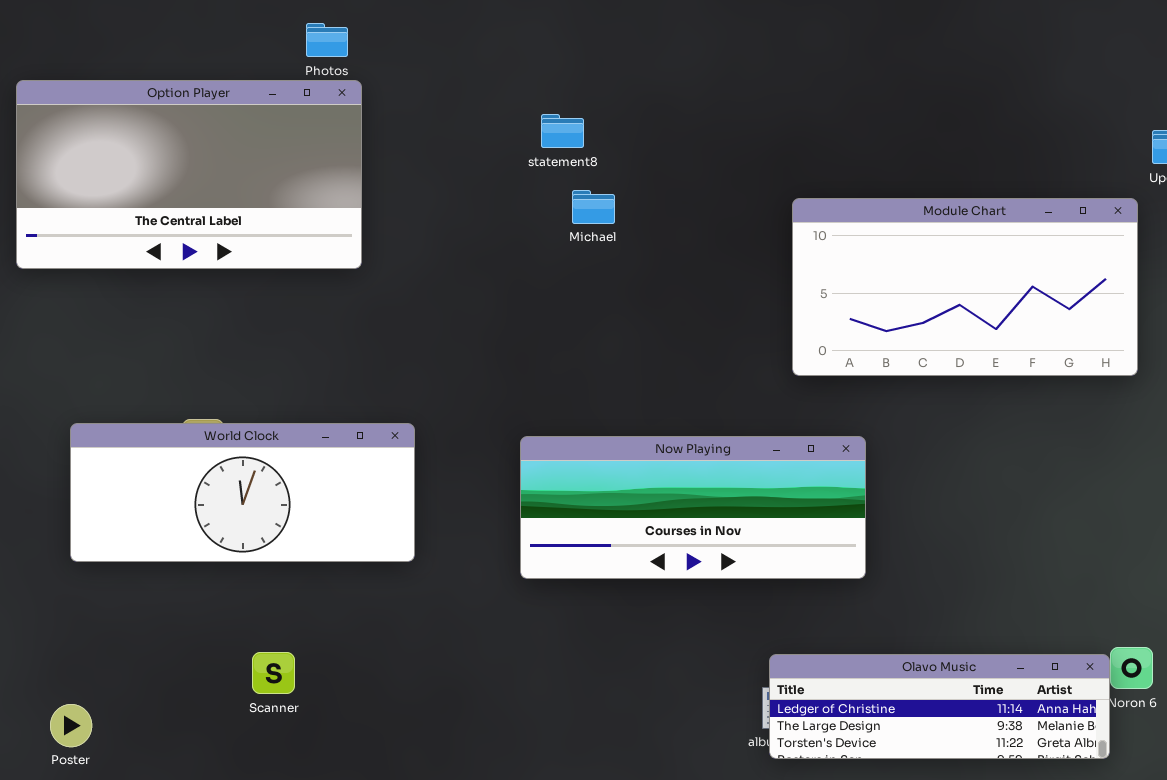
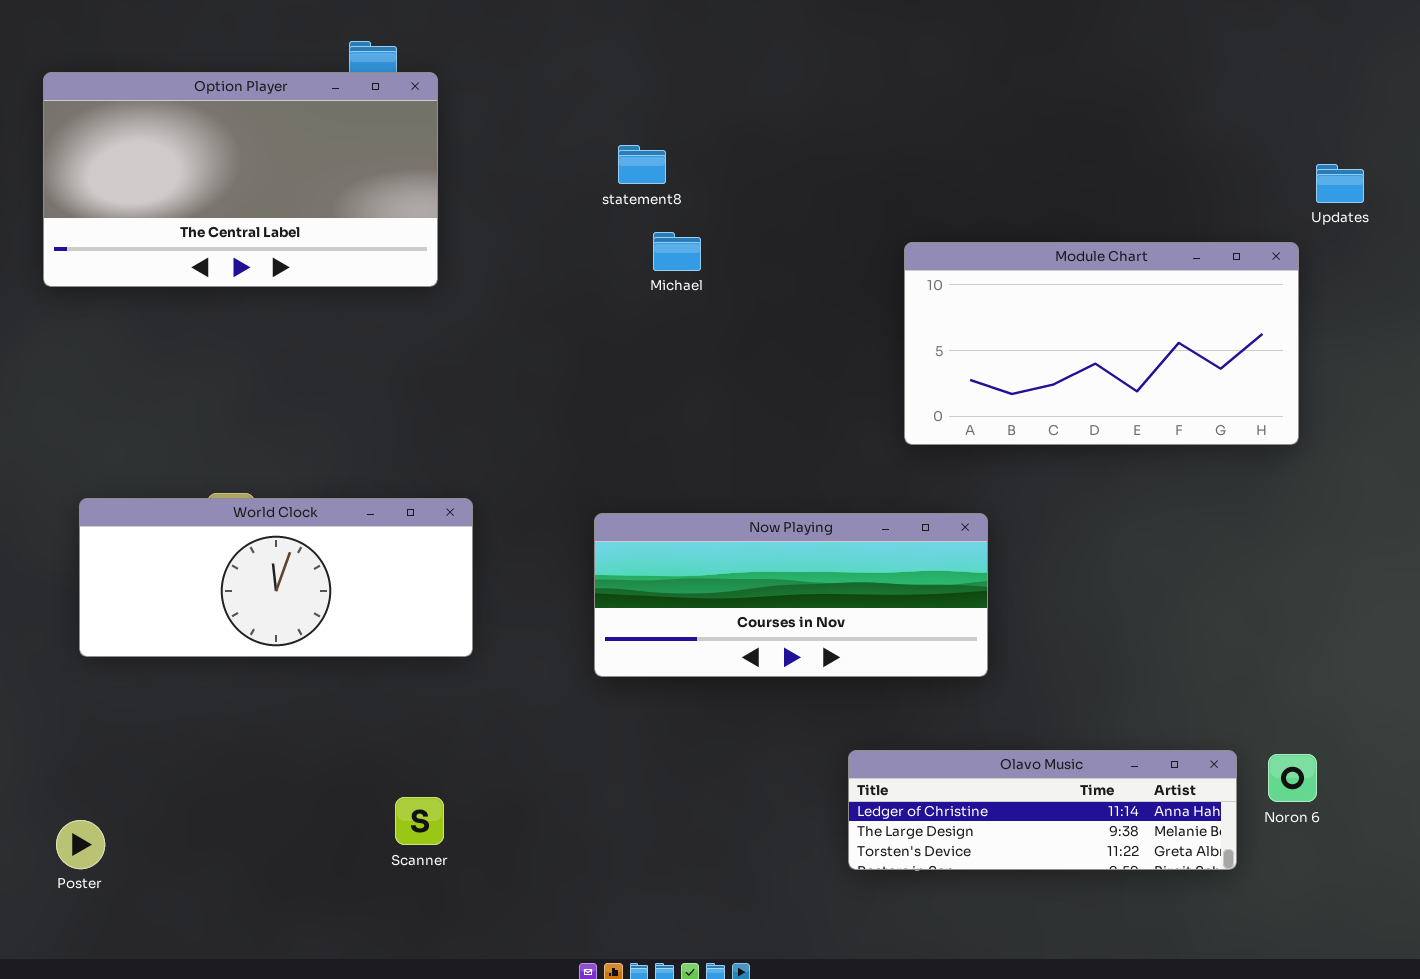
Option Player: [16,80,362,269] -> [43,72,438,287], moved
Scanner: [252,652,295,694] -> [395,797,444,845], moved
Olavo Music: [769,654,1110,759] -> [848,750,1237,870], moved

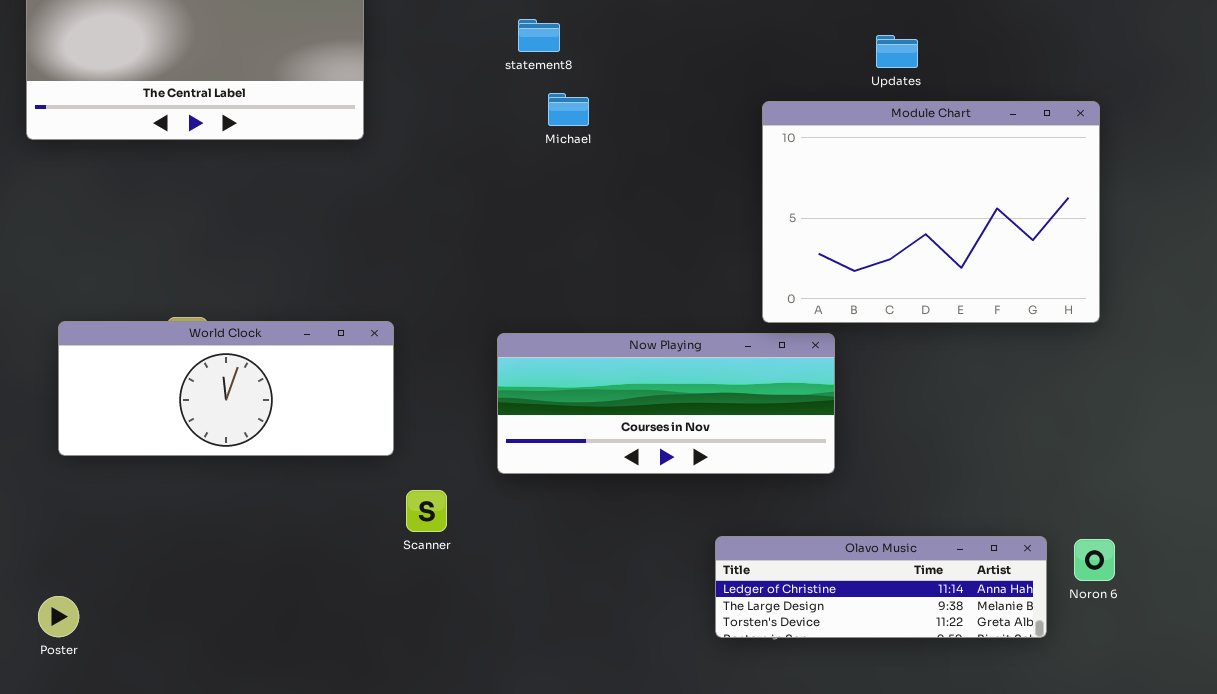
Updates: [1316,164,1364,203] -> [876,35,918,68], moved
Module Chart: [904,242,1299,445] -> [762,101,1100,323], resized
Scanner: [395,797,444,845] -> [406,490,447,532], moved

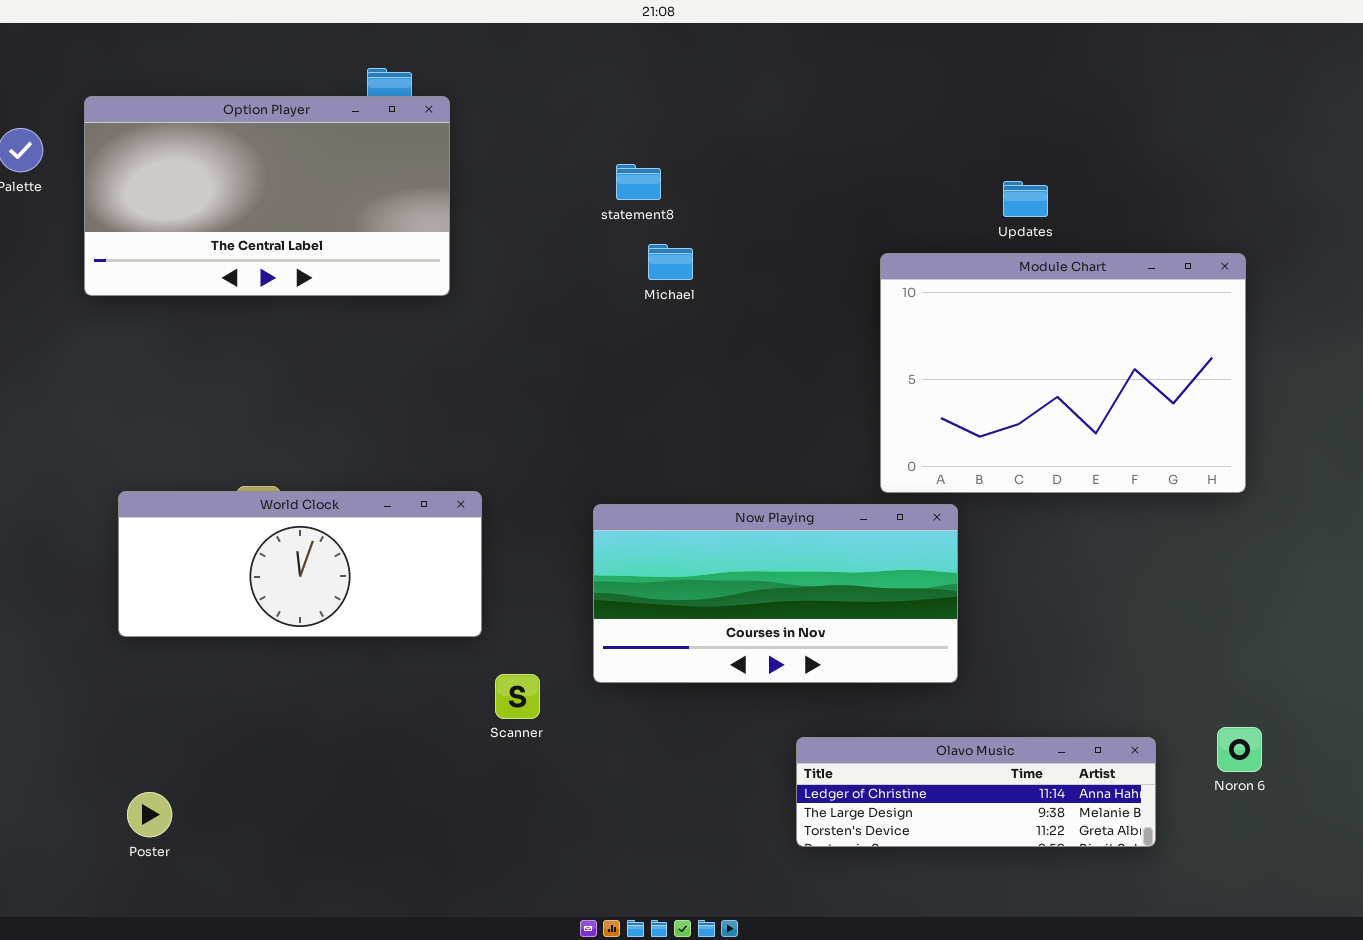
Now Playing: [497,333,835,474] -> [593,504,958,683], resized
Olavo Music: [715,536,1047,638] -> [796,737,1156,847], moved
Poster: [38,596,79,637] -> [127,792,172,837], moved

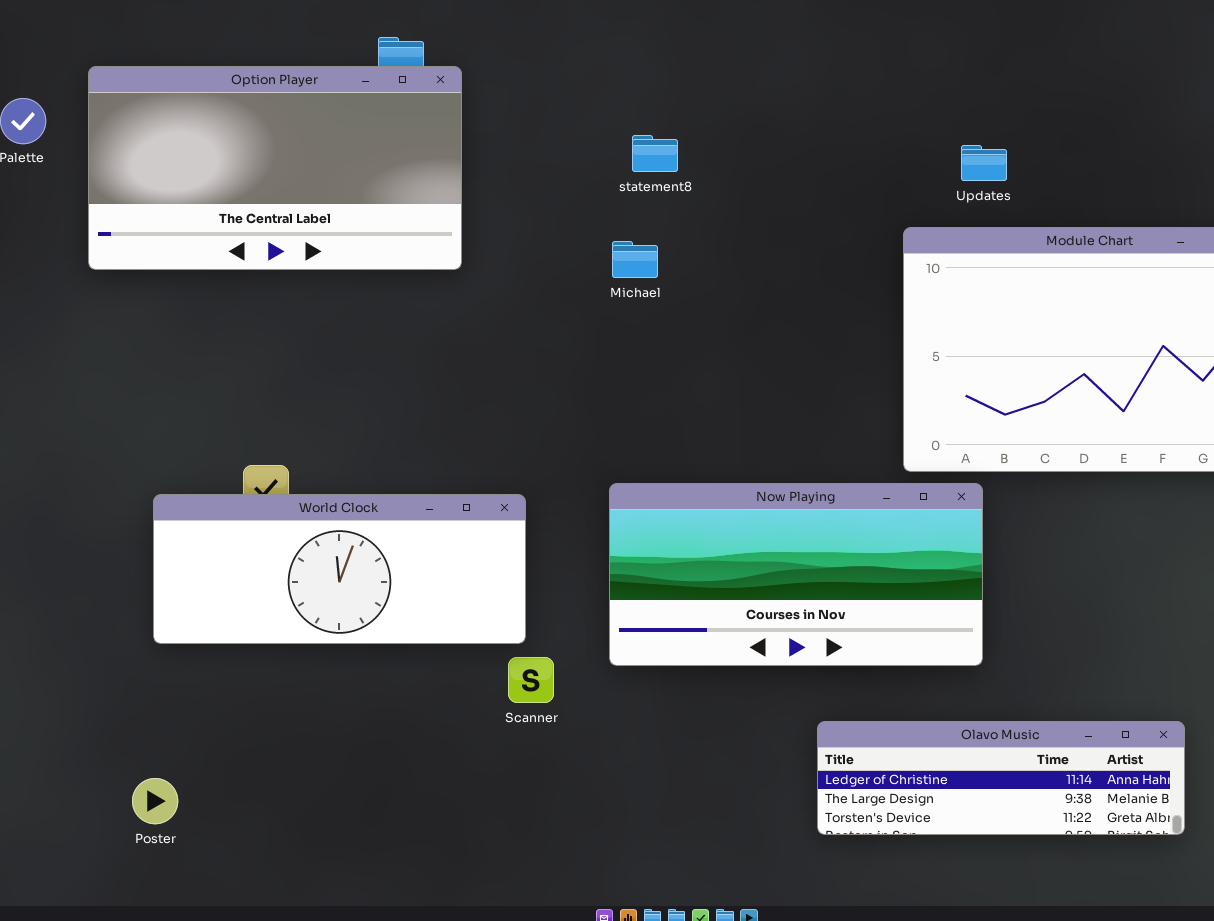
Updates: [1003,181,1048,217] -> [961,145,1007,181], moved
Michael: [648,244,693,280] -> [612,241,658,278], moved
World Clock: [118,491,482,637] -> [153,494,526,644], moved

